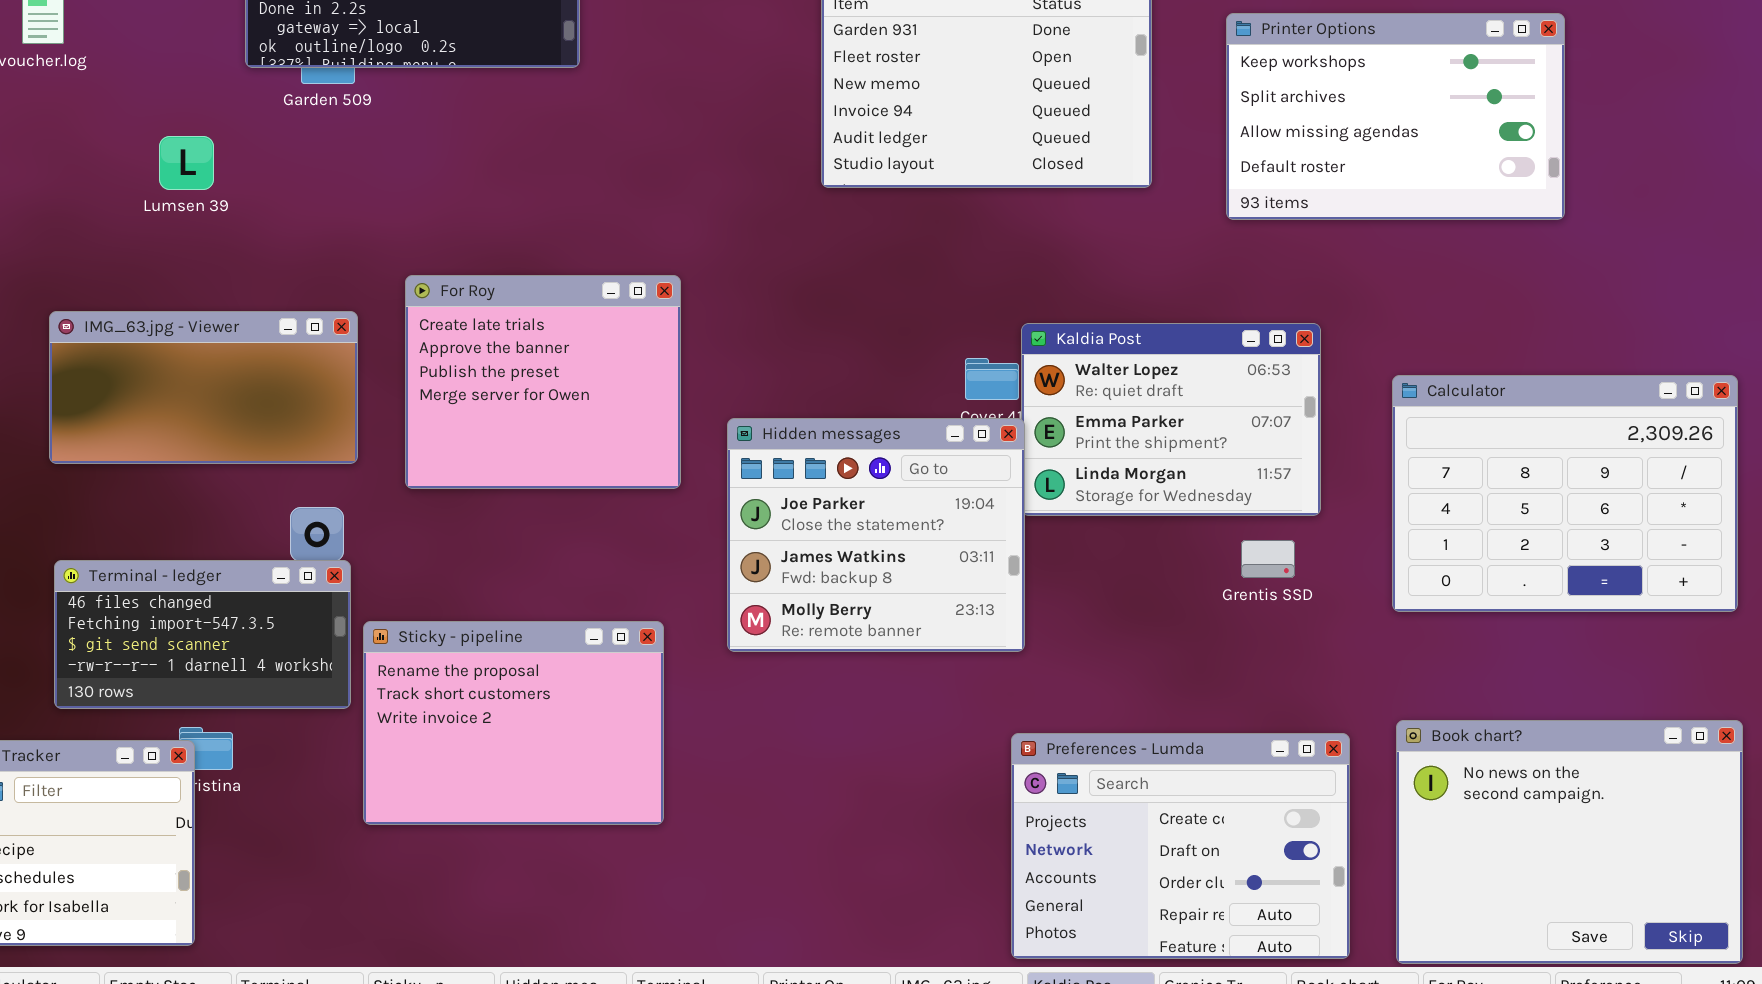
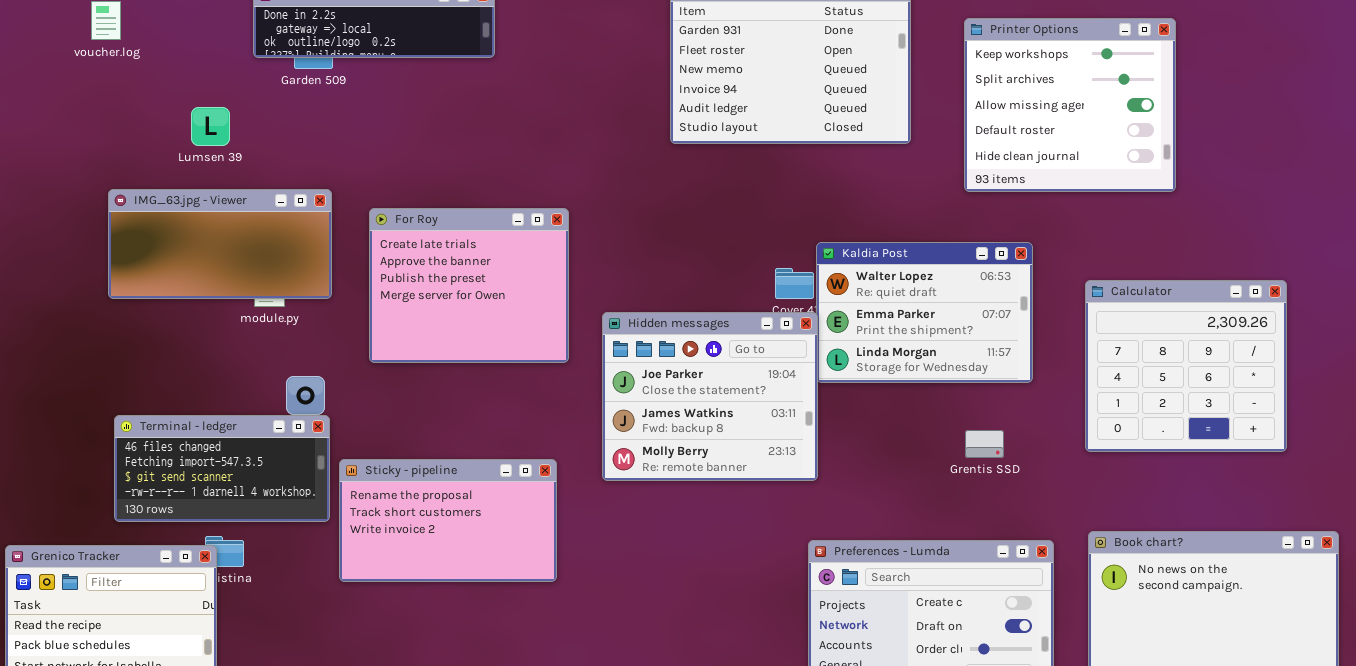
Printer Options: [1226,13,1565,220] -> [964,18,1176,192], resized
IMG_63.jpg - Viewer: [49,311,358,464] -> [108,189,332,299], moved
Calculator: [1392,375,1738,612] -> [1085,280,1287,452], resized
Grentis SSD: [1241,540,1295,578] -> [965,430,1004,458], moved
Sticky - pipeline: [363,621,664,825] -> [339,459,557,582], resized

